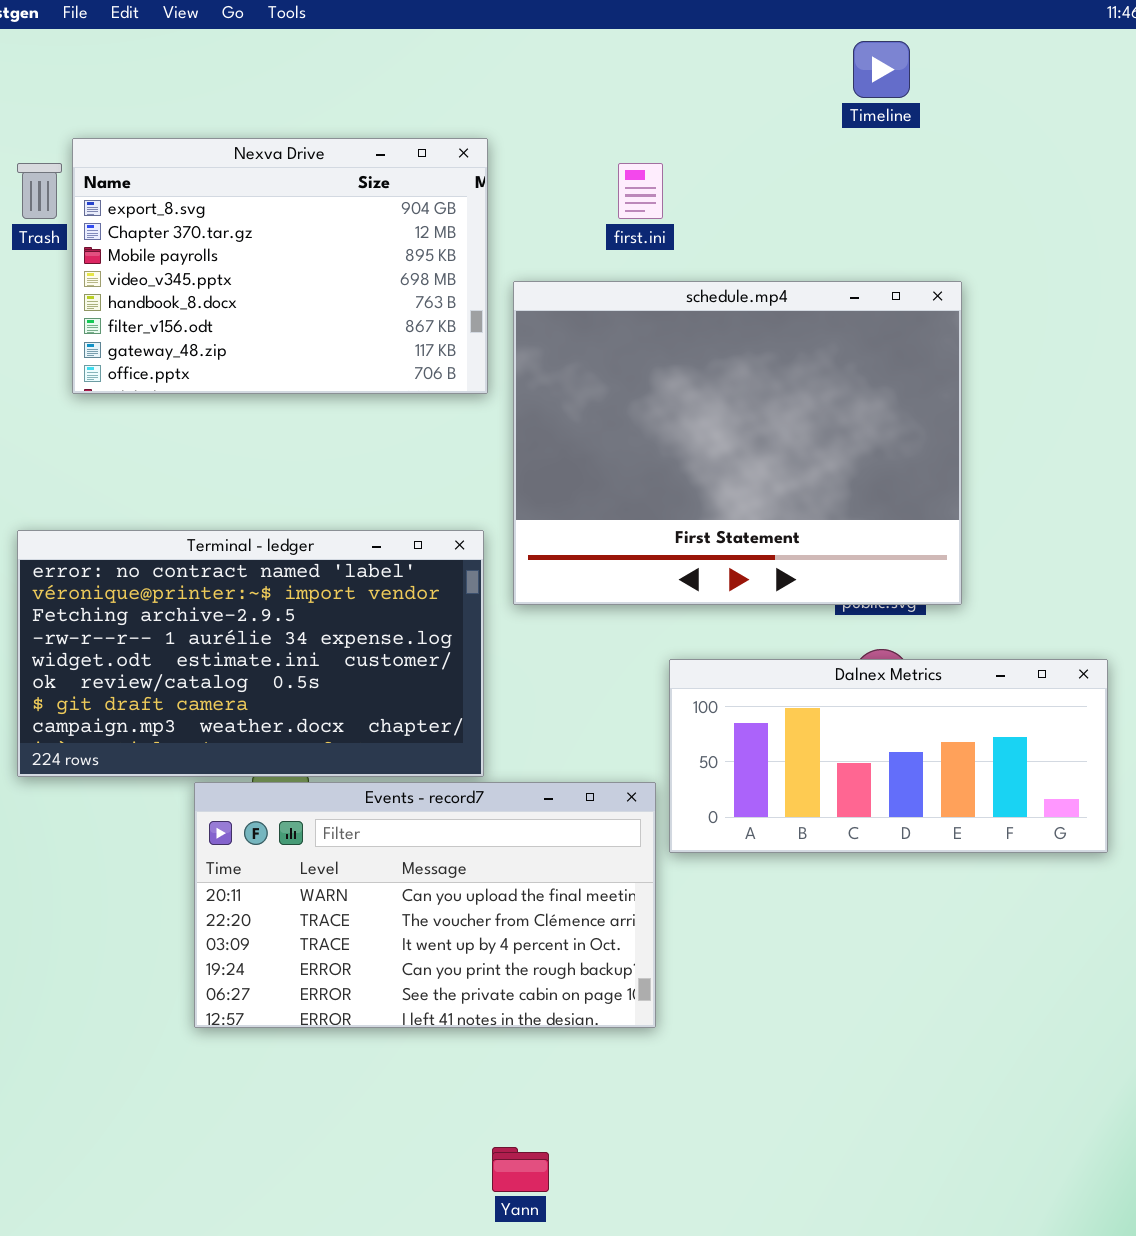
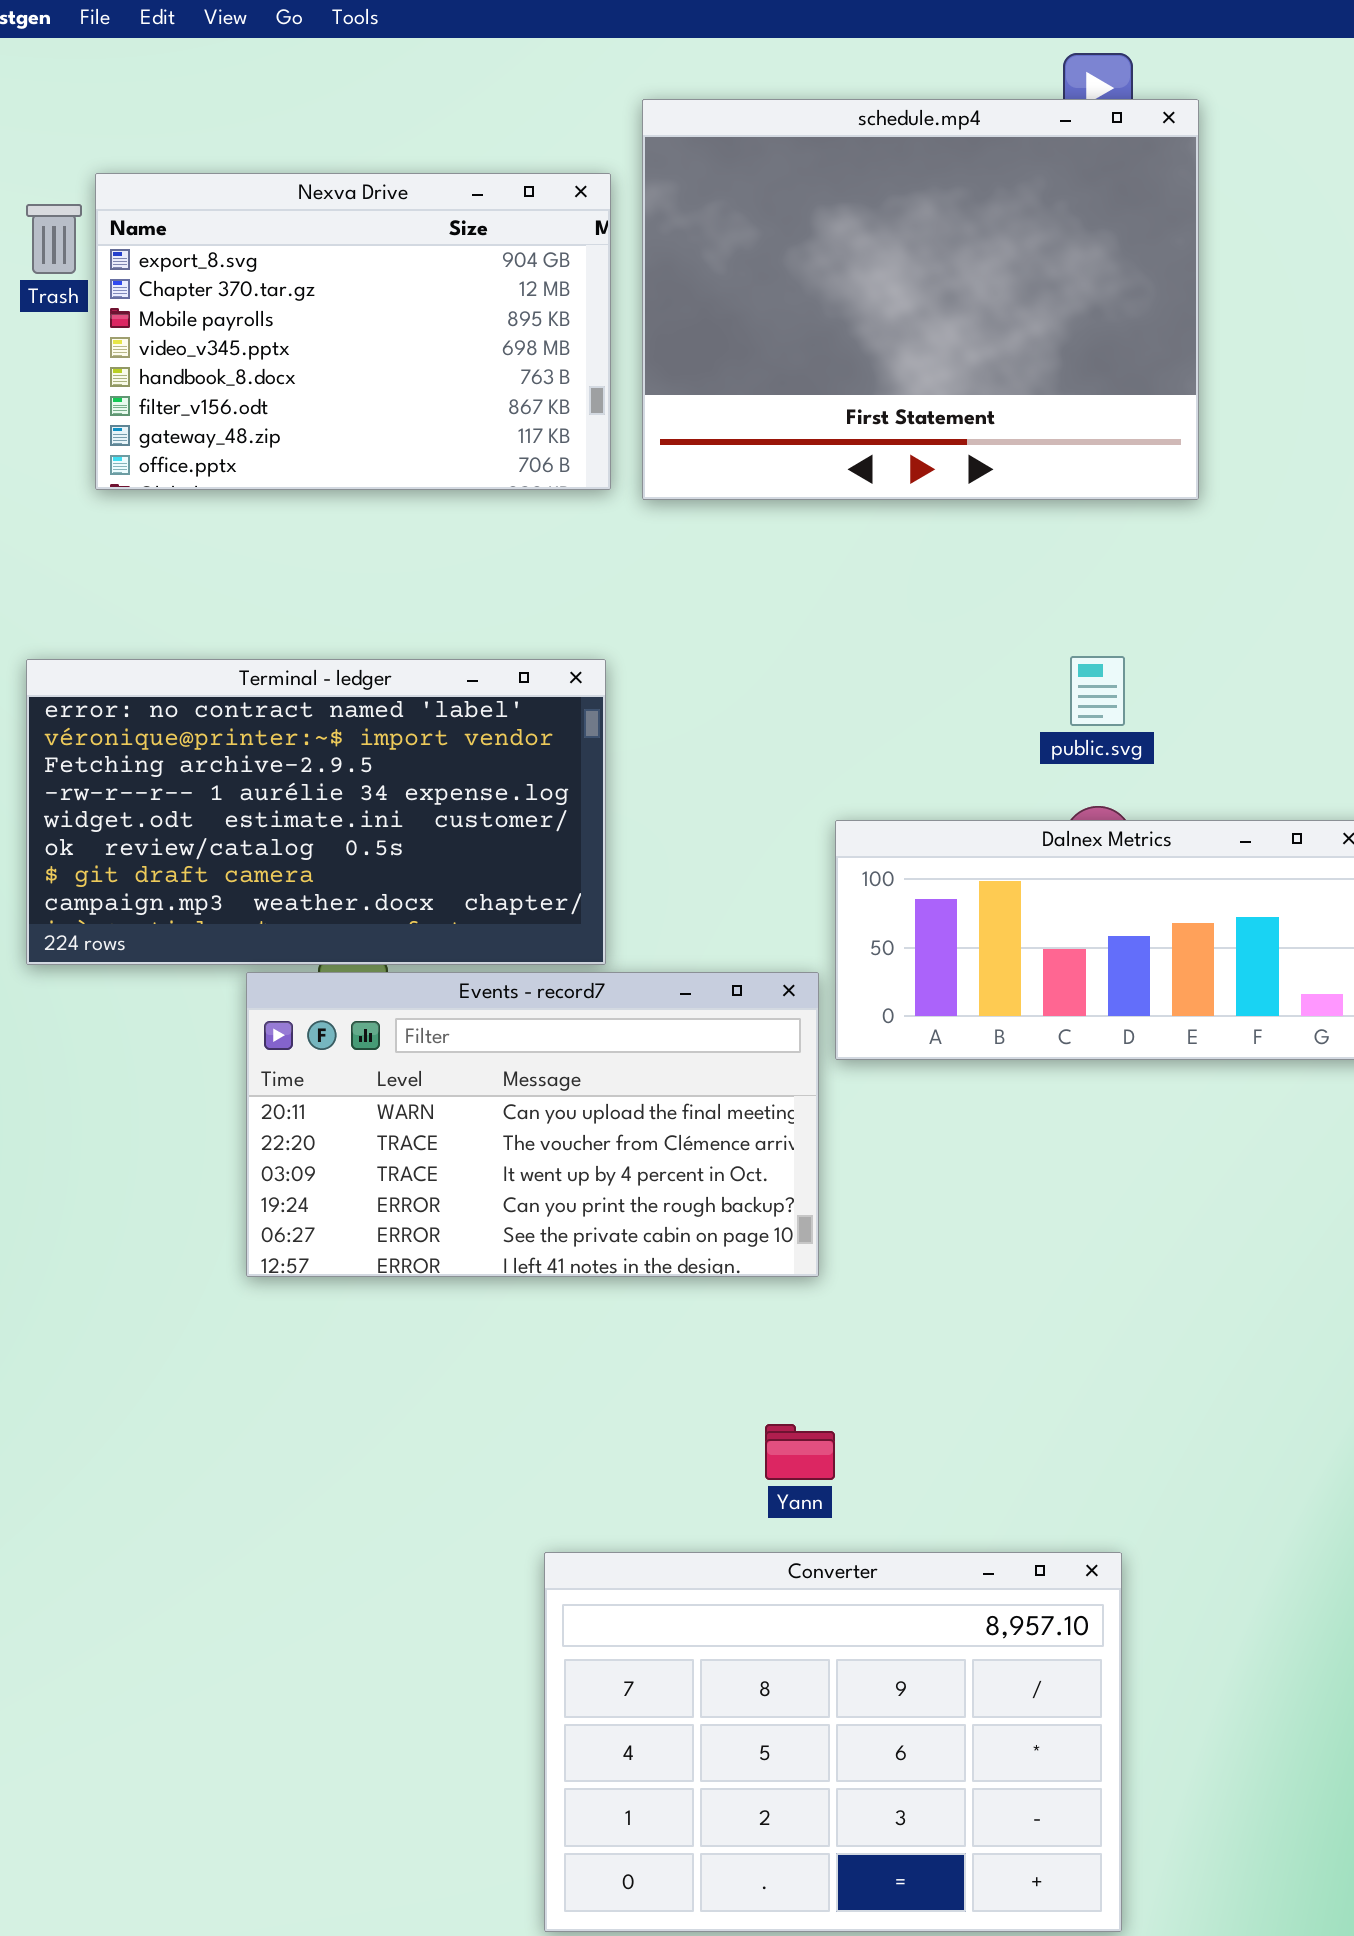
schedule.mp4: [513,281,962,605] -> [642,99,1199,500], moved
Yann: [492,1147,549,1192] -> [765,1424,835,1480], moved

